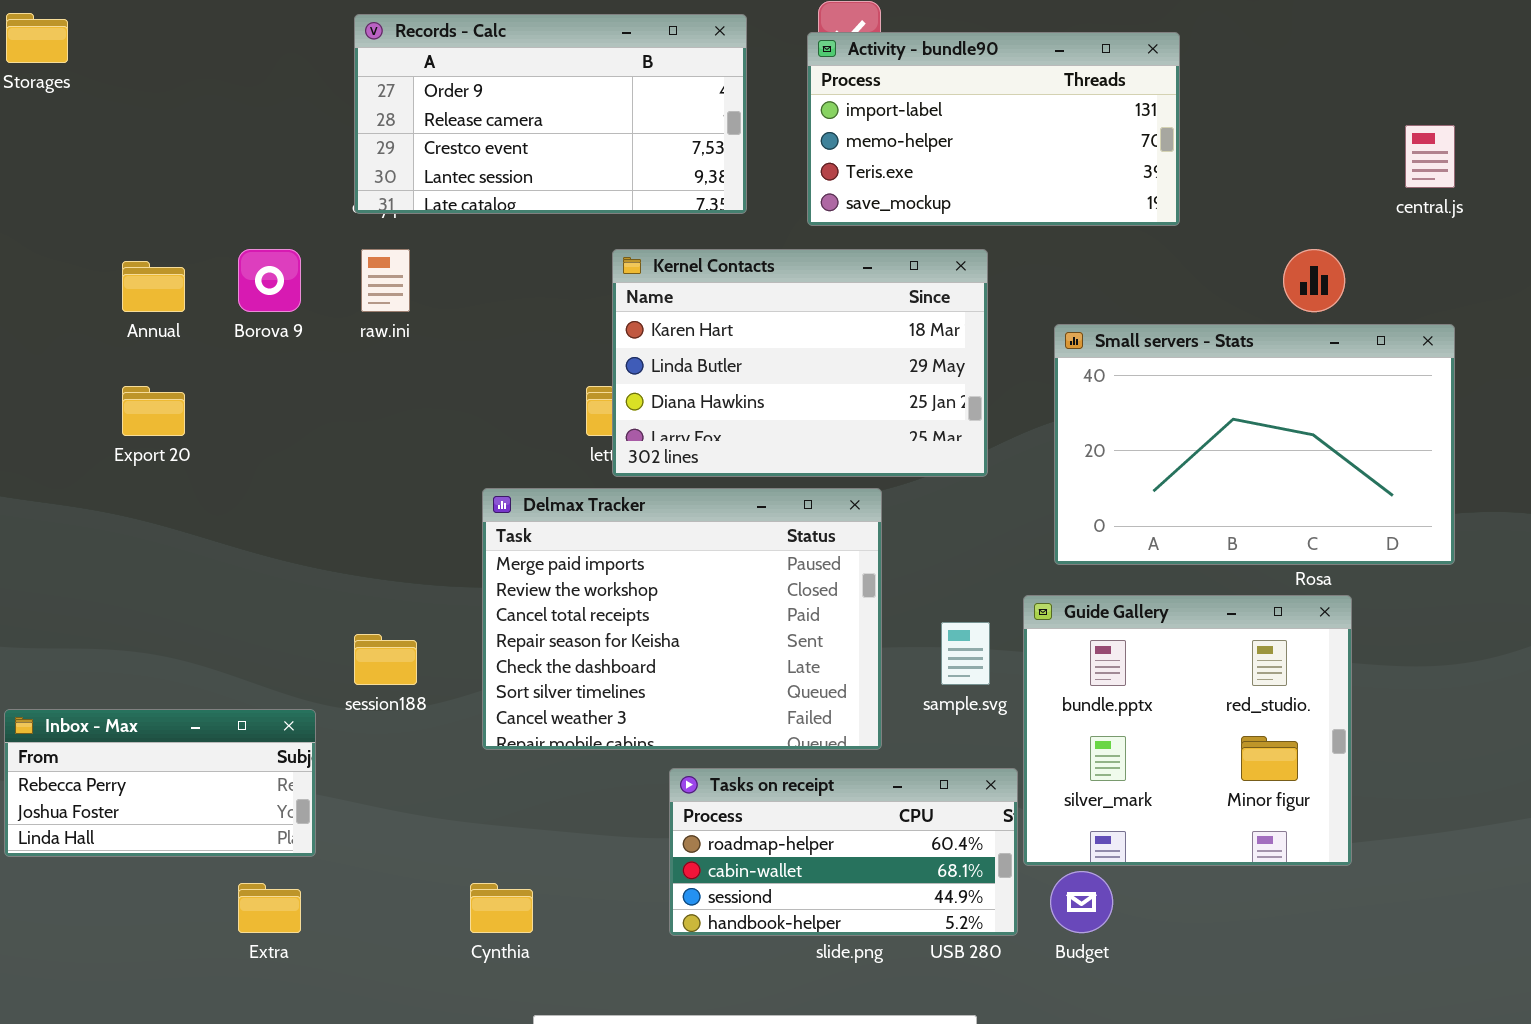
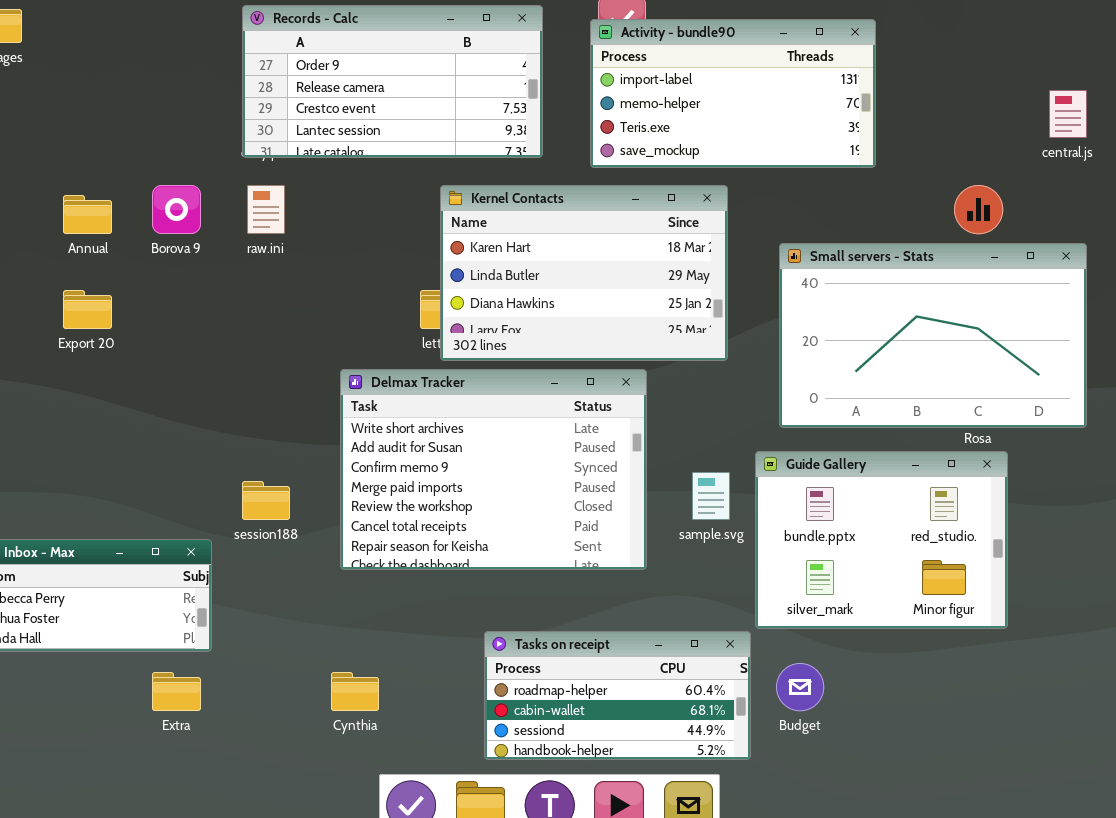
Delmax Tracker: [482,488,882,750] -> [340,369,647,570], scrolled up 3 rows
Guide Gallery: [1023,595,1352,866] -> [755,451,1008,629], resized
Tasks on receipt: [669,768,1018,936] -> [484,631,751,760], moved

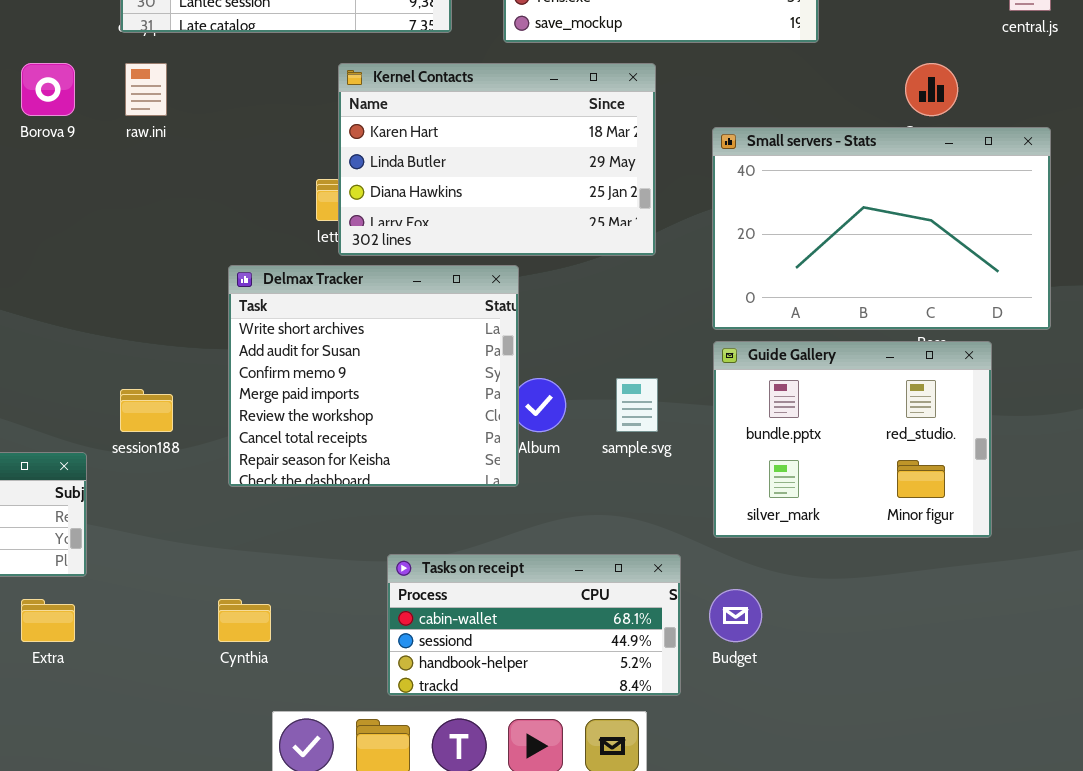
Delmax Tracker: [340,369,647,570] -> [228,265,519,487], resized
Guide Gallery: [755,451,1008,629] -> [713,341,992,538], moved
Tasks on receipt: [484,631,751,760] -> [387,554,681,696], scrolled down 1 row

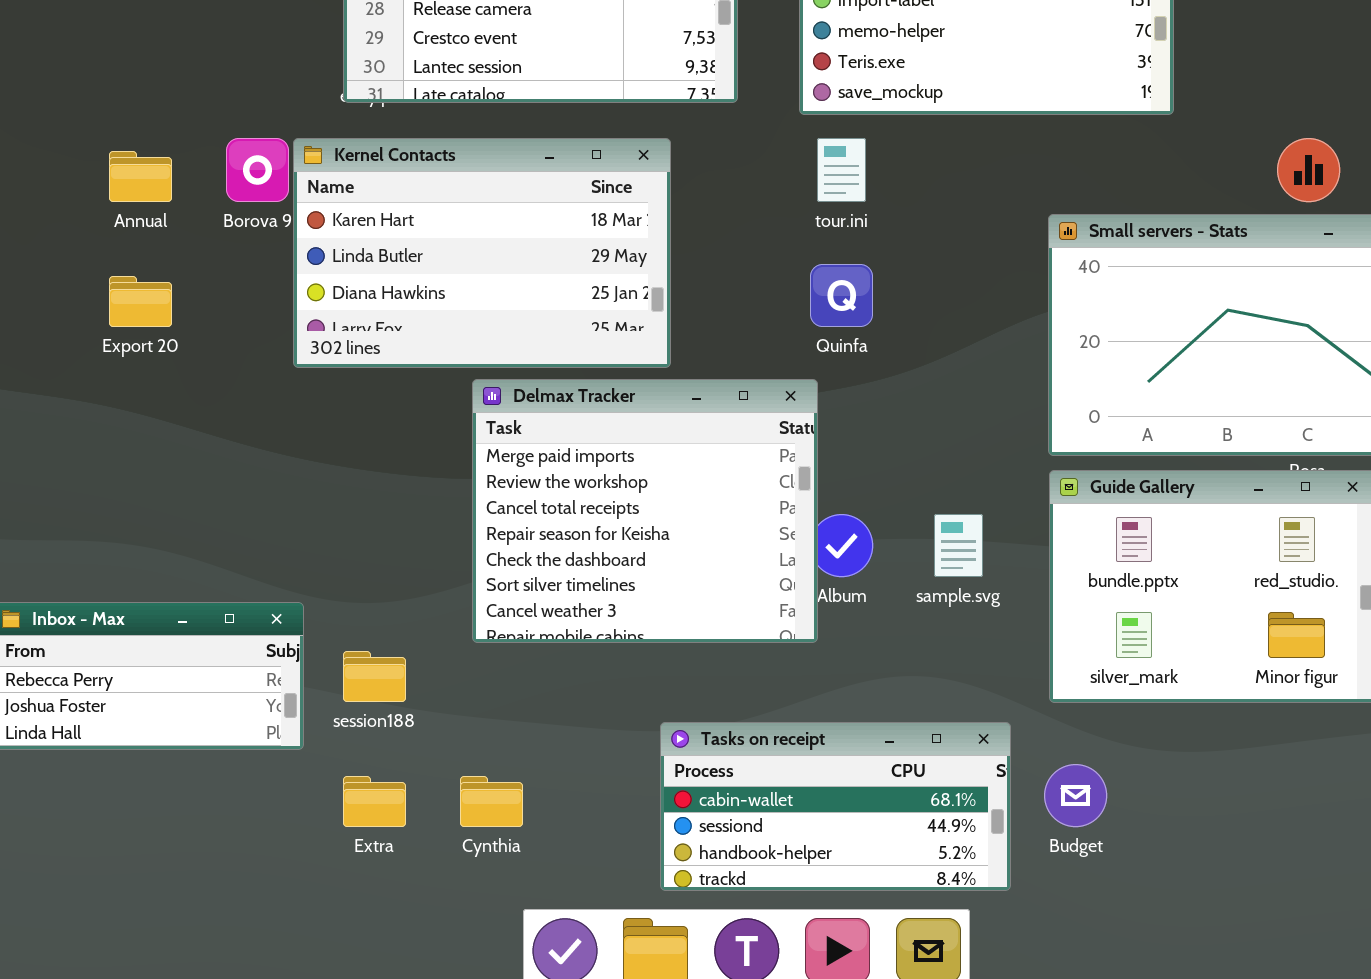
Kernel Contacts: [338,63,656,256] -> [293,138,671,368], moved
Delmax Tracker: [228,265,519,487] -> [472,379,818,643], scrolled down 3 rows
session188: [120,389,173,432] -> [343,651,406,702], moved
Extra: [21,599,75,642] -> [343,776,406,827], moved

